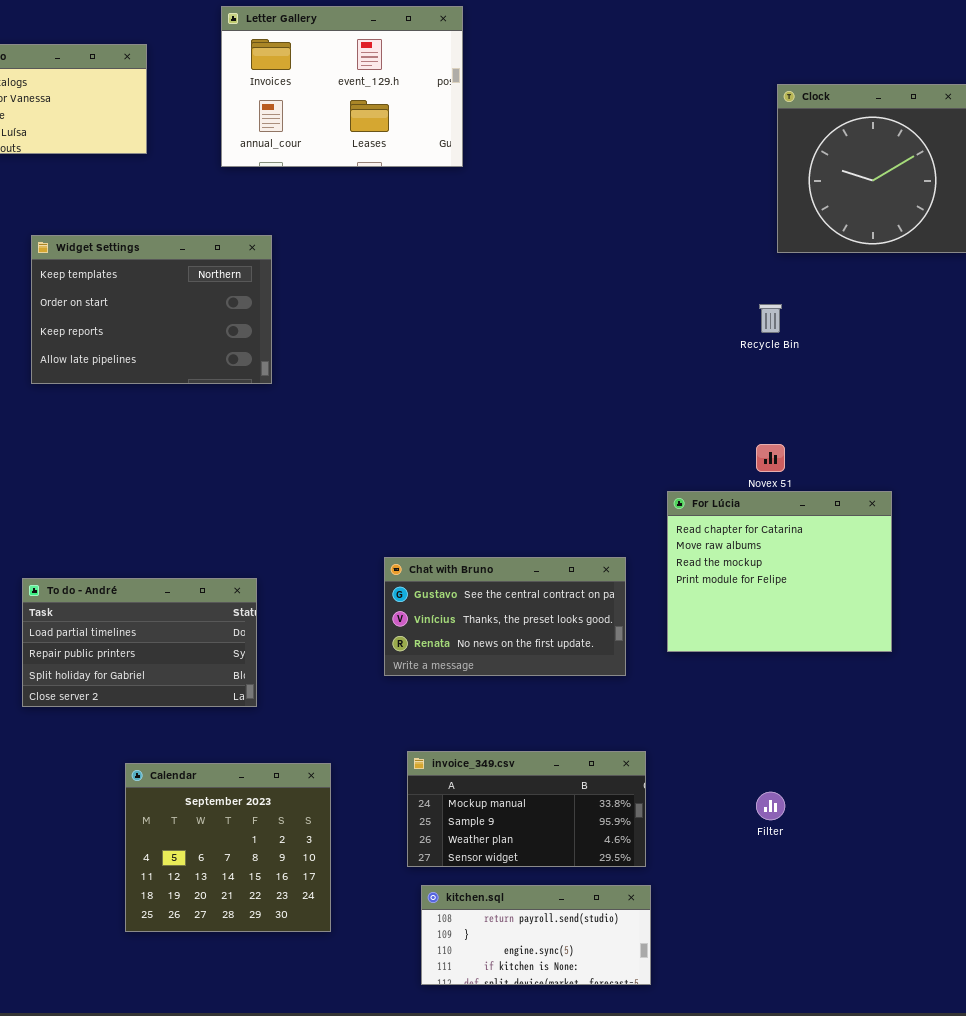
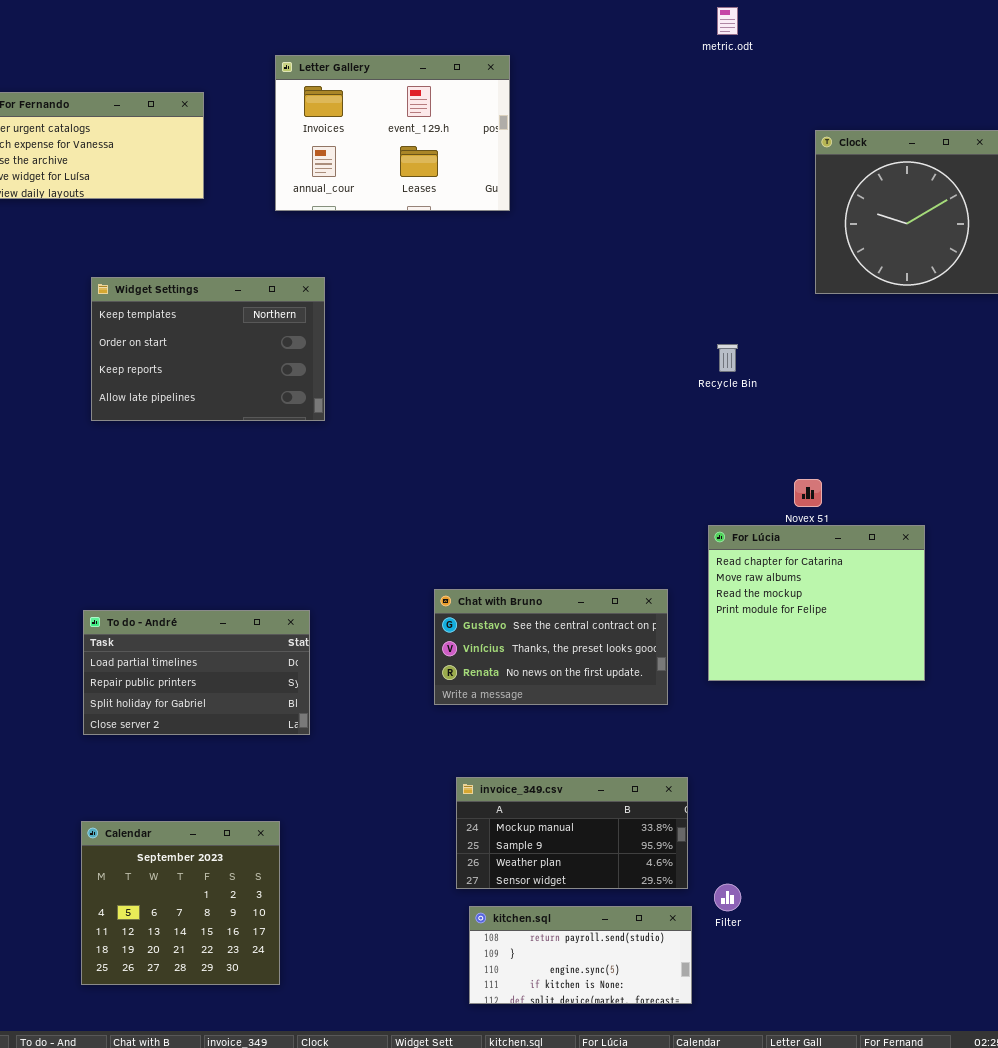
Recycle Bin: [759,304,782,333] -> [717,344,738,372], moved
Calendar: [125,763,331,932] -> [81,821,280,985], moved
Filter: [756,792,785,820] -> [714,884,741,911], moved

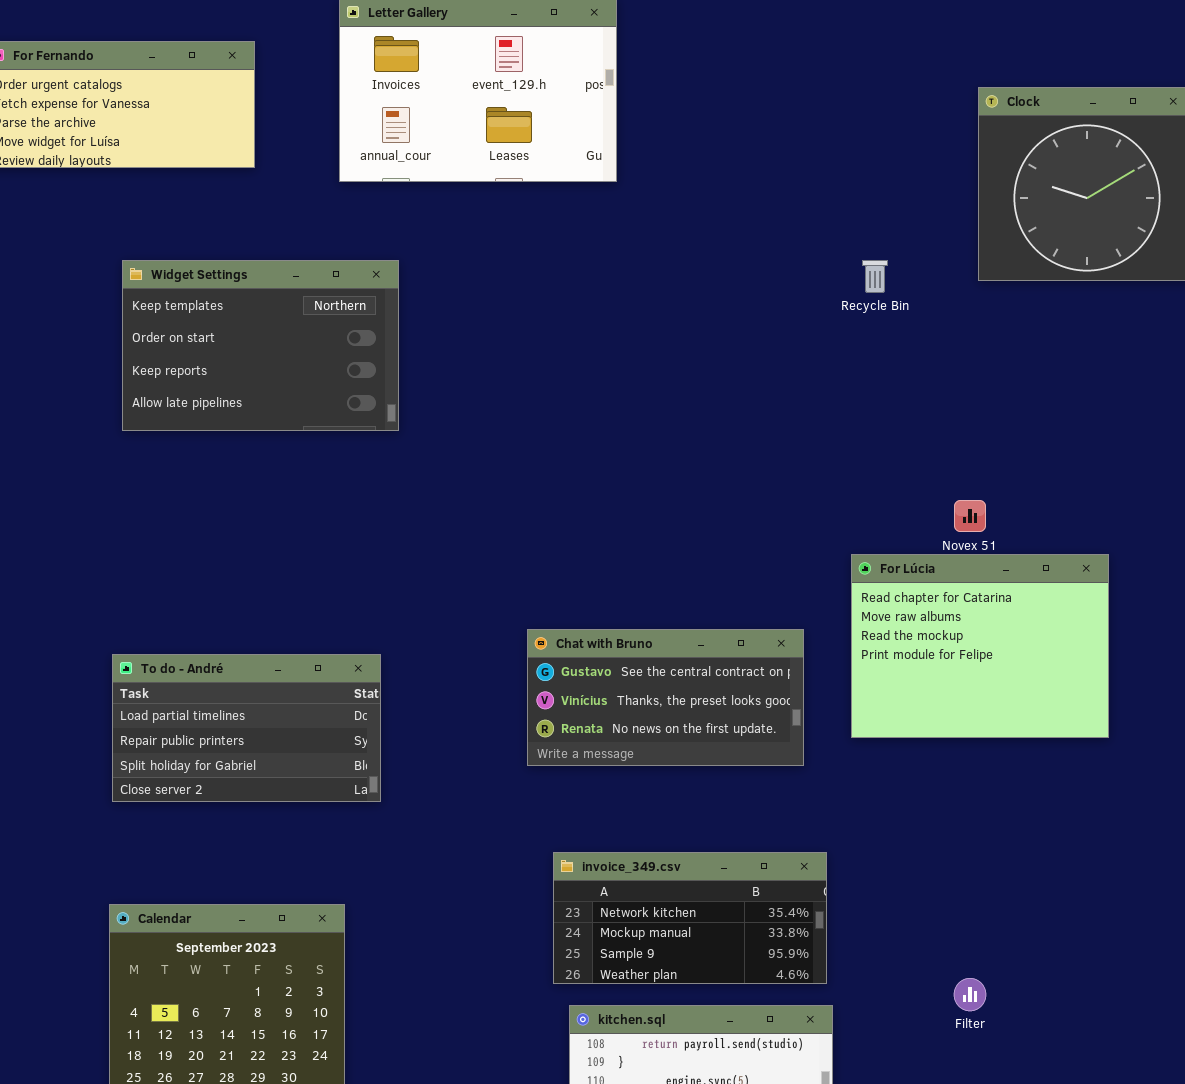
Recycle Bin: [717,344,738,372] -> [862,260,888,293], moved
invoice_349.csv: [456,777,688,889] -> [553,852,827,984], scrolled up 1 row
Filter: [714,884,741,911] -> [954,978,986,1011], moved

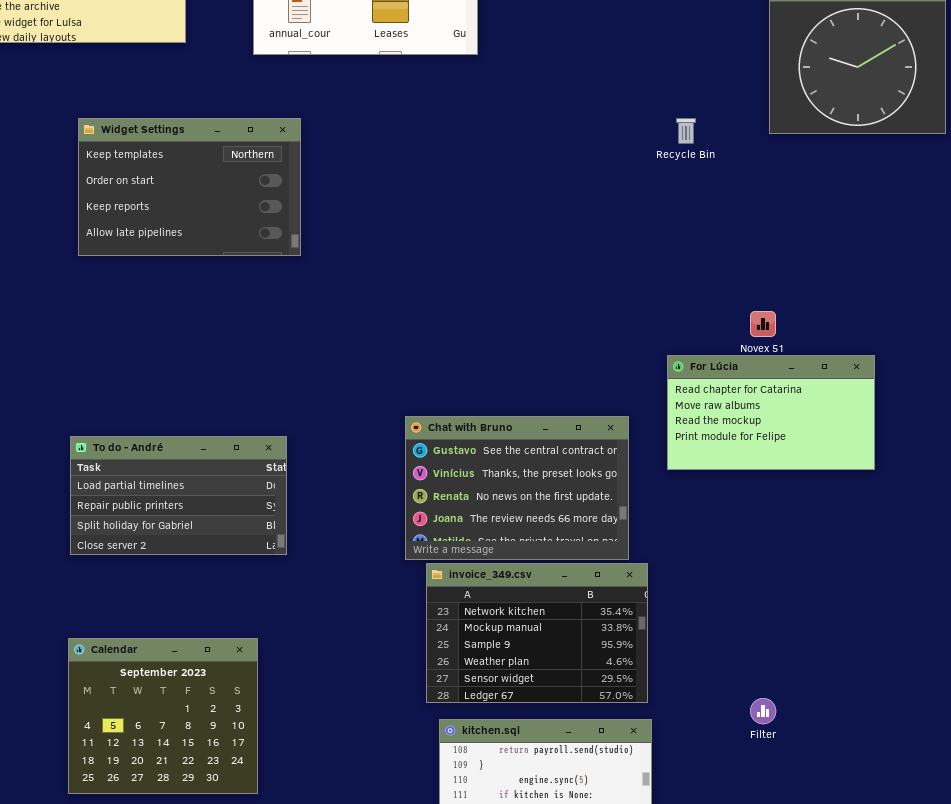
For Lúcia: [851,554,1109,738] -> [667,355,875,470], resized
Chat with Bruno: [527,629,804,766] -> [405,416,629,560], resized
invoice_349.csv: [553,852,827,984] -> [426,563,648,703], resized

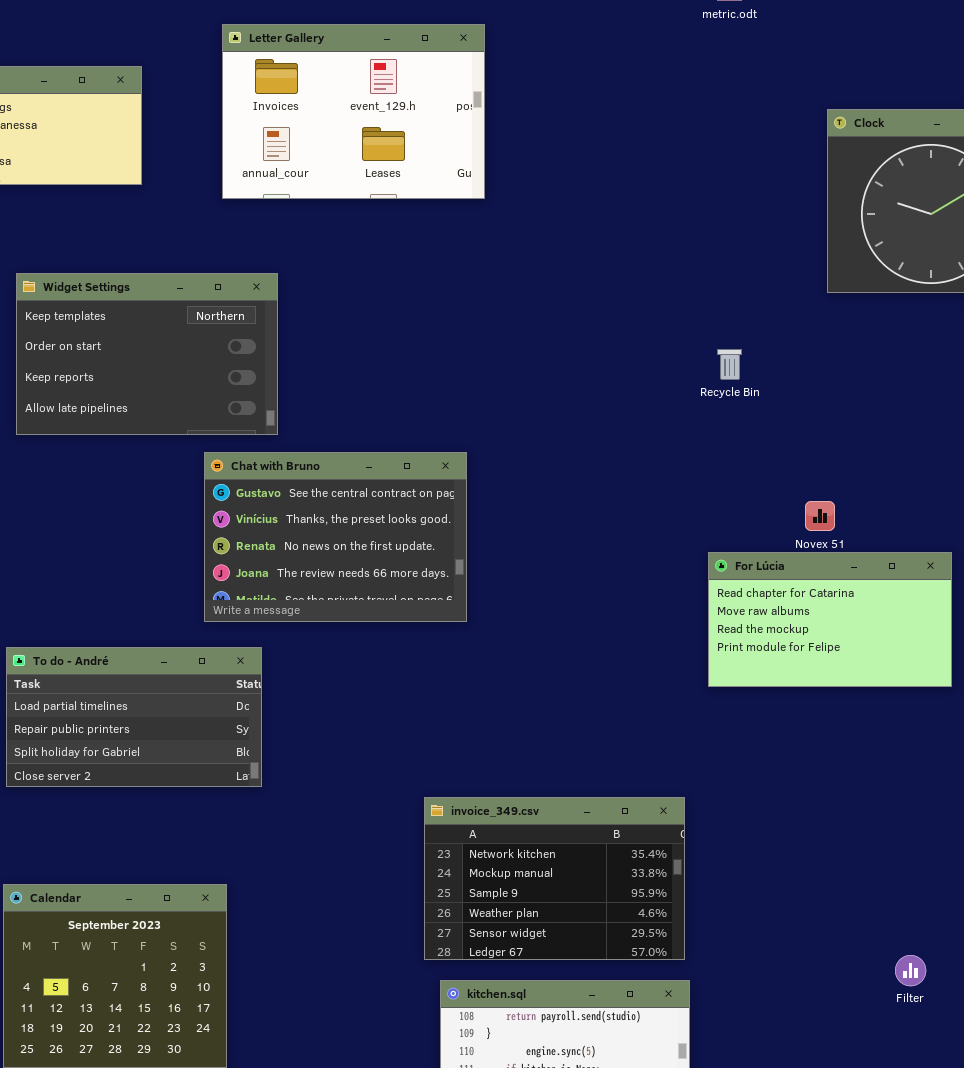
Recycle Bin: [676,118,696,144] -> [717,349,742,380], moved
Chat with Bruno: [405,416,629,560] -> [204,452,467,622], moved
Filter: [750,698,776,724] -> [895,955,926,986], moved

